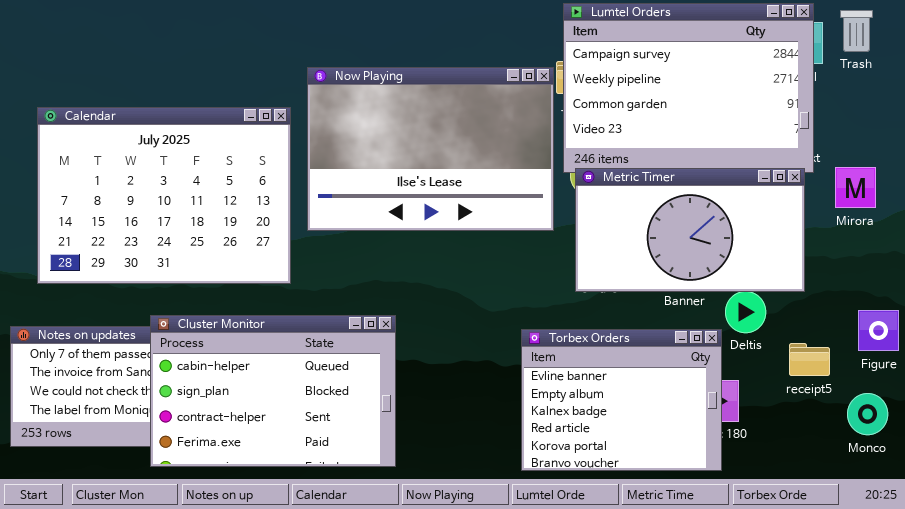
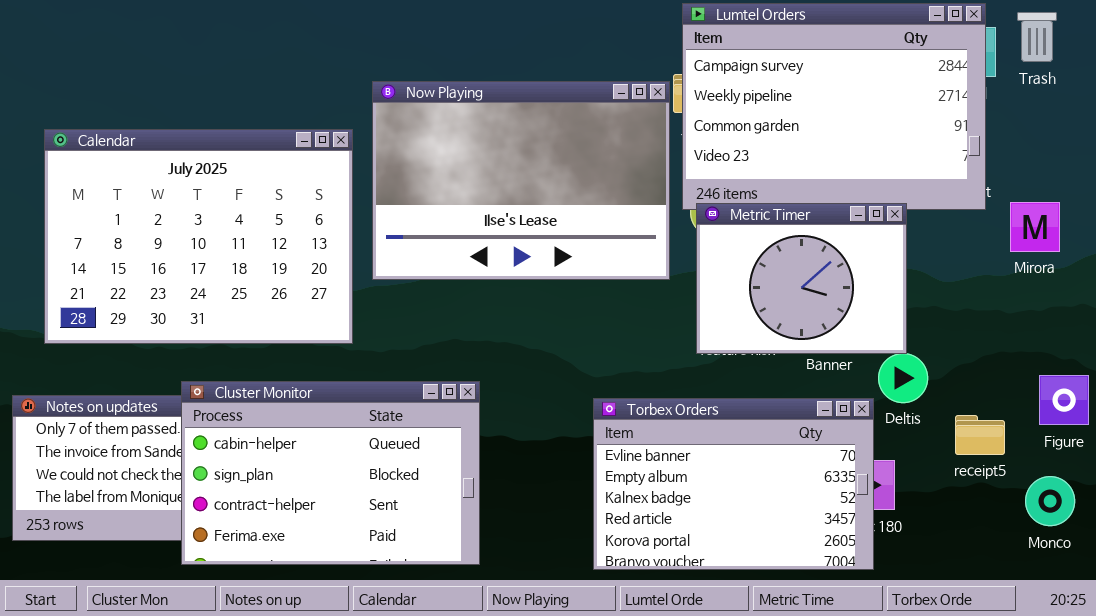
Metric Timer: [575,168,805,292] -> [696,203,907,354], resized
Torbex Orders: [521,329,722,471] -> [593,398,874,570], resized

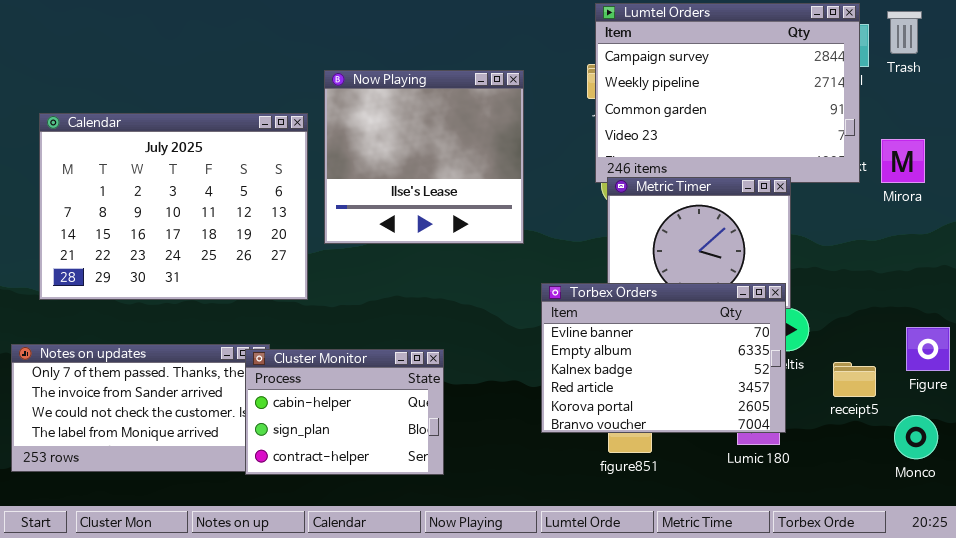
Now Playing: [372,81,670,280] -> [324,70,524,244], resized
Mirora: [1010,202,1060,252] -> [881,139,925,183], moved
Cluster Monitor: [181,381,480,565] -> [245,349,444,475], moved, resized
Torbex Orders: [593,398,874,570] -> [541,283,786,433], moved

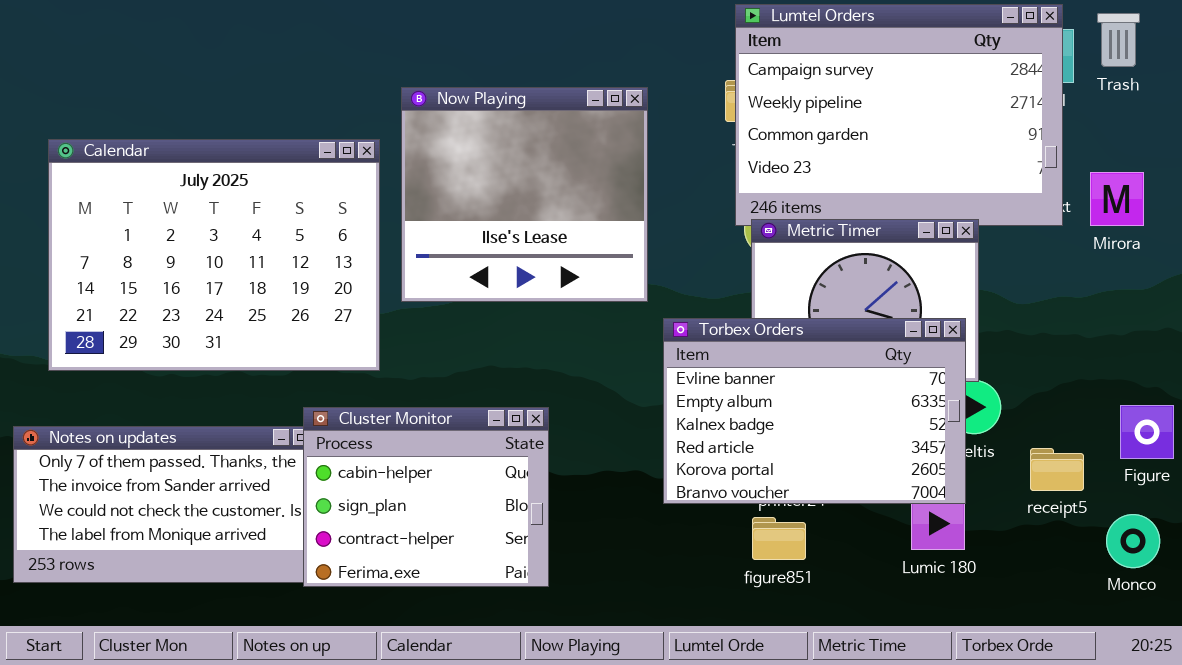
Torbex Orders: [541,283,786,433] -> [663,318,966,504], moved
Cluster Monitor: [245,349,444,475] -> [303,407,549,587], resized

